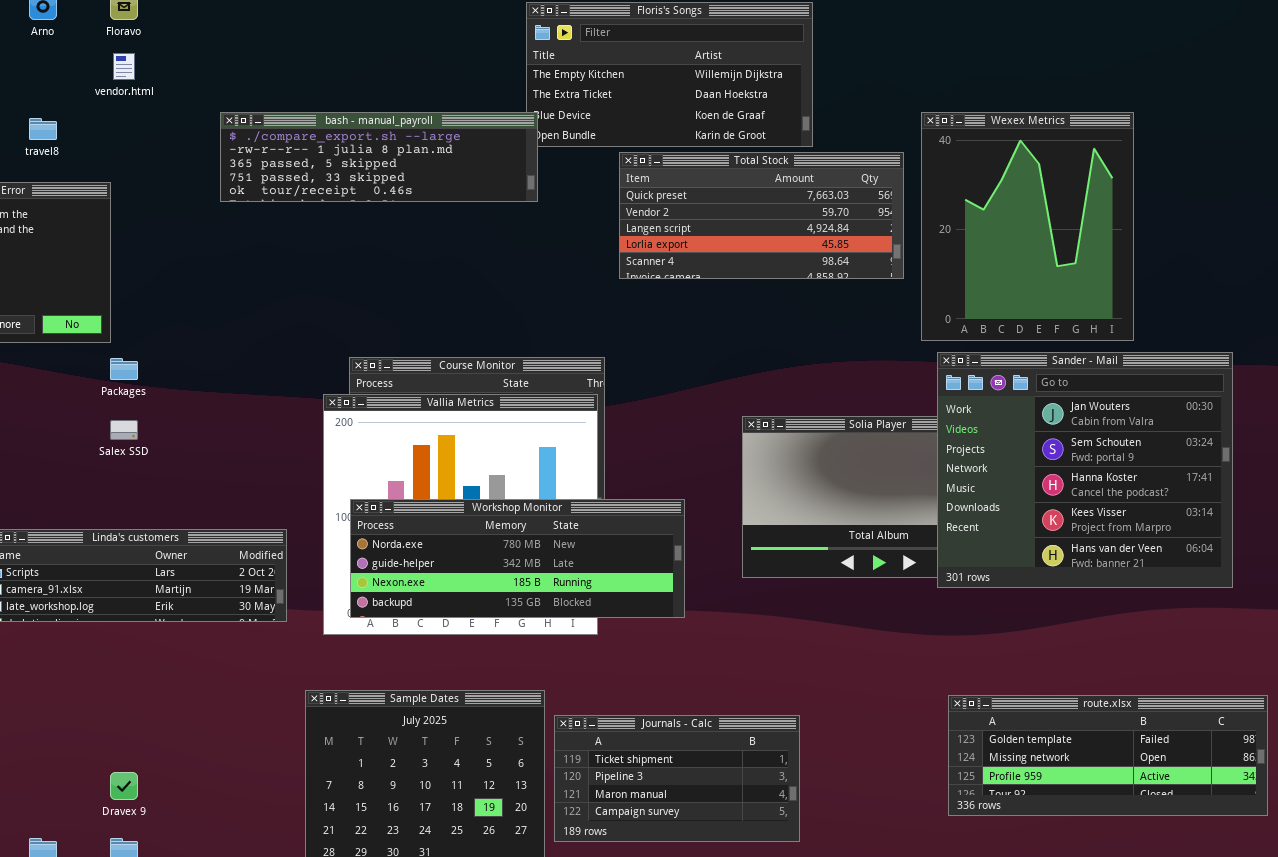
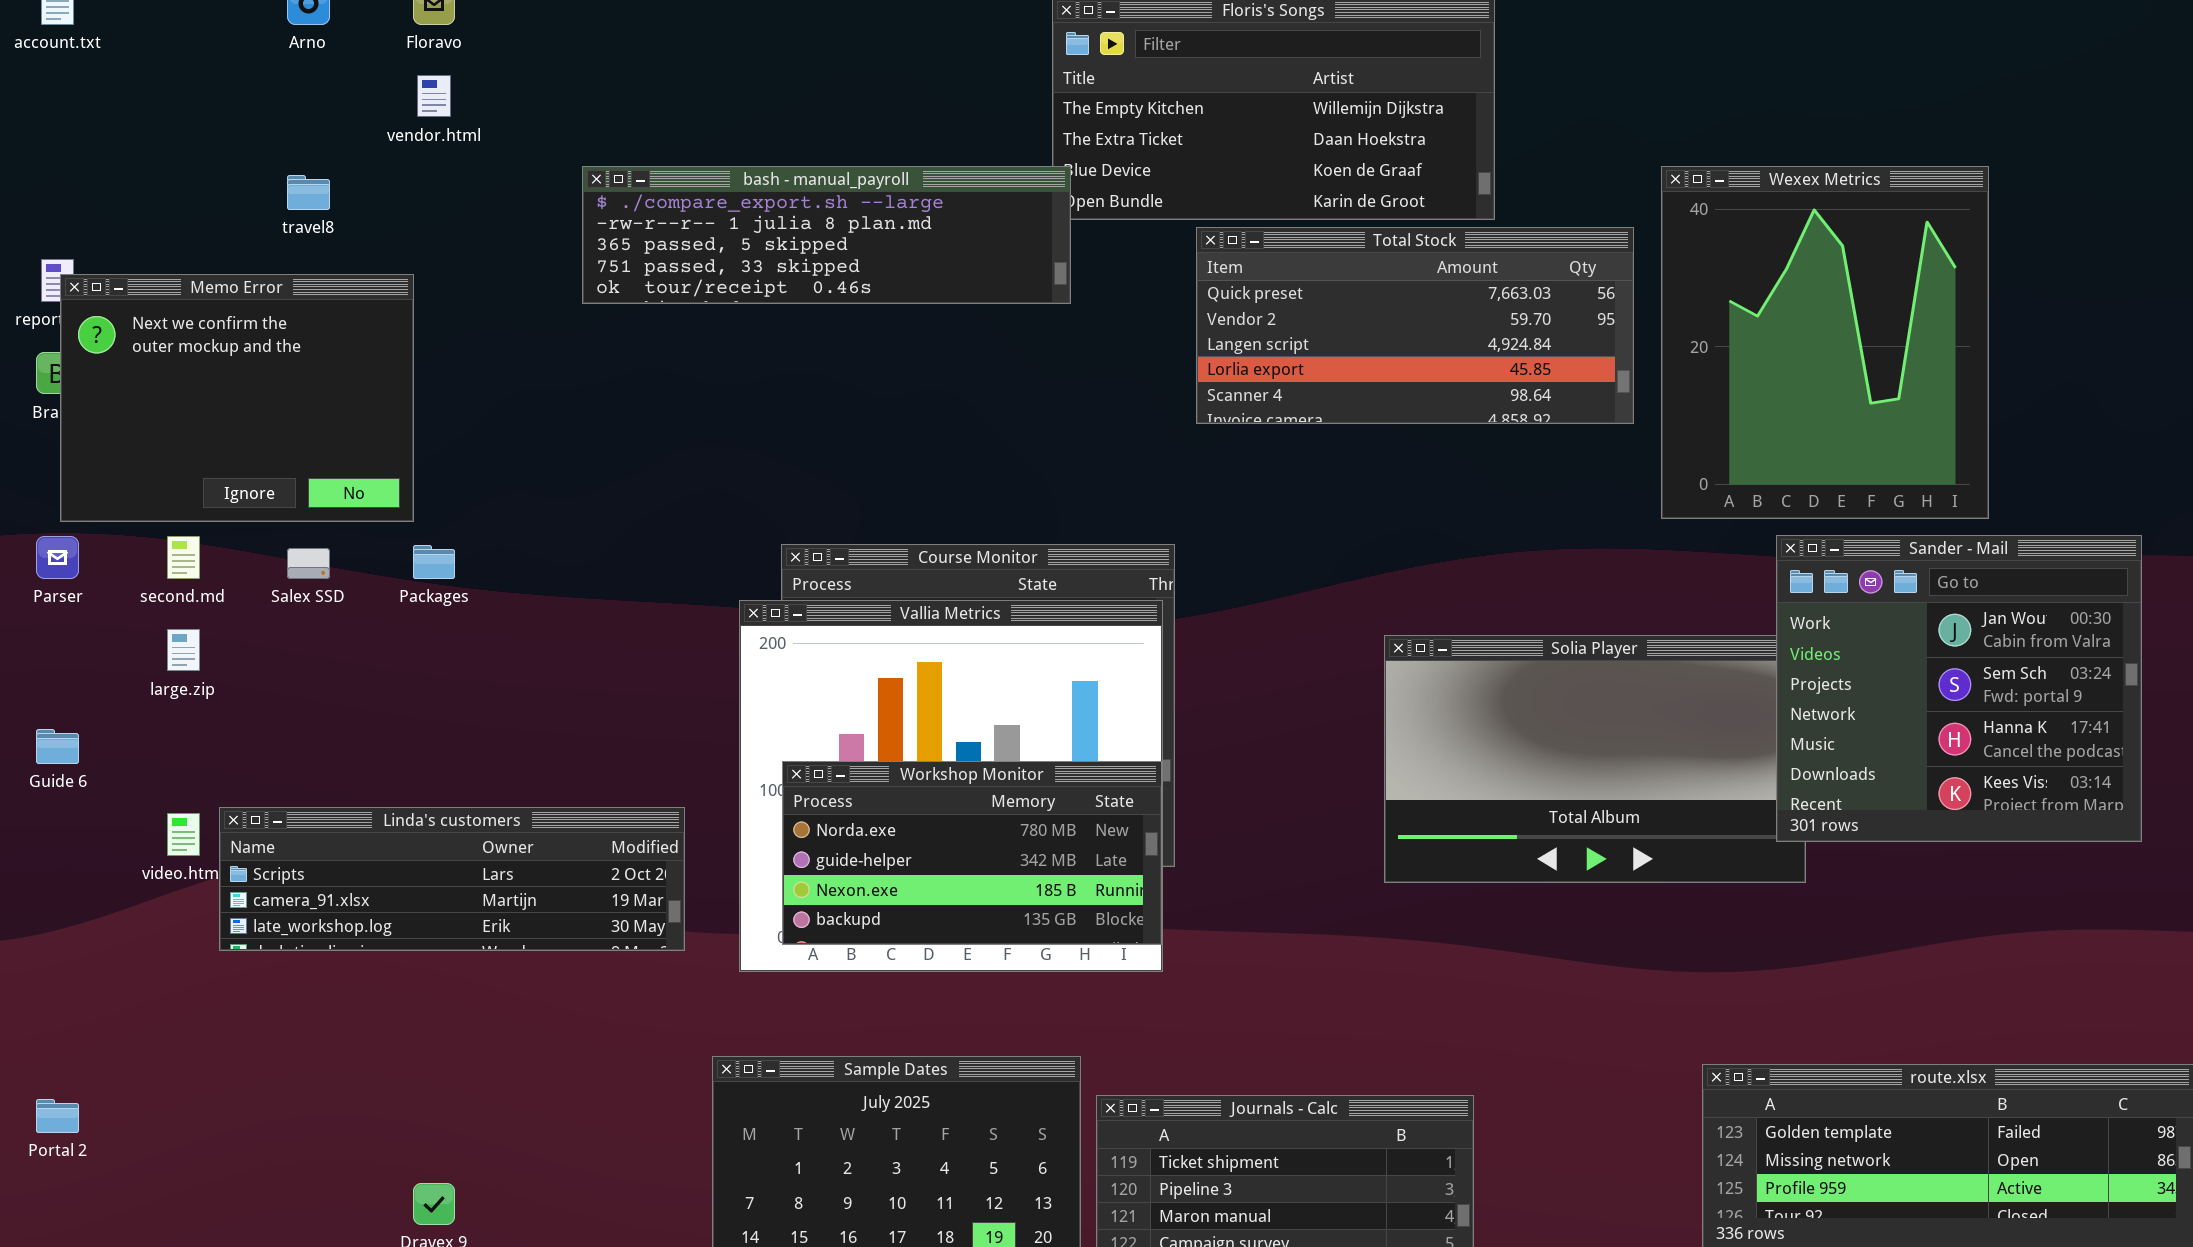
Sander - Mail: [937,352,1233,588] -> [1776,535,2142,842], resized
Salex SSD: [110,420,138,440] -> [287,548,330,579], moved
Workshop Monitor: [350,499,685,618] -> [782,761,1162,945], resized

